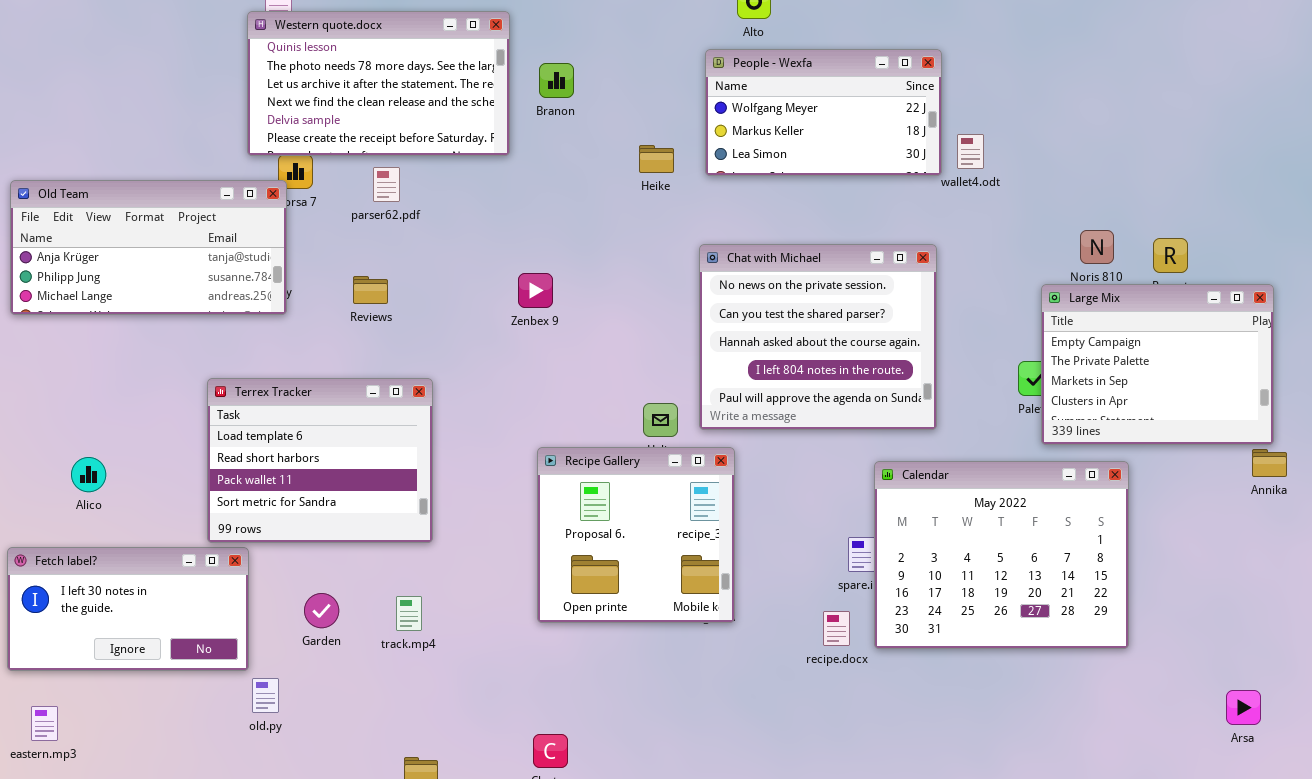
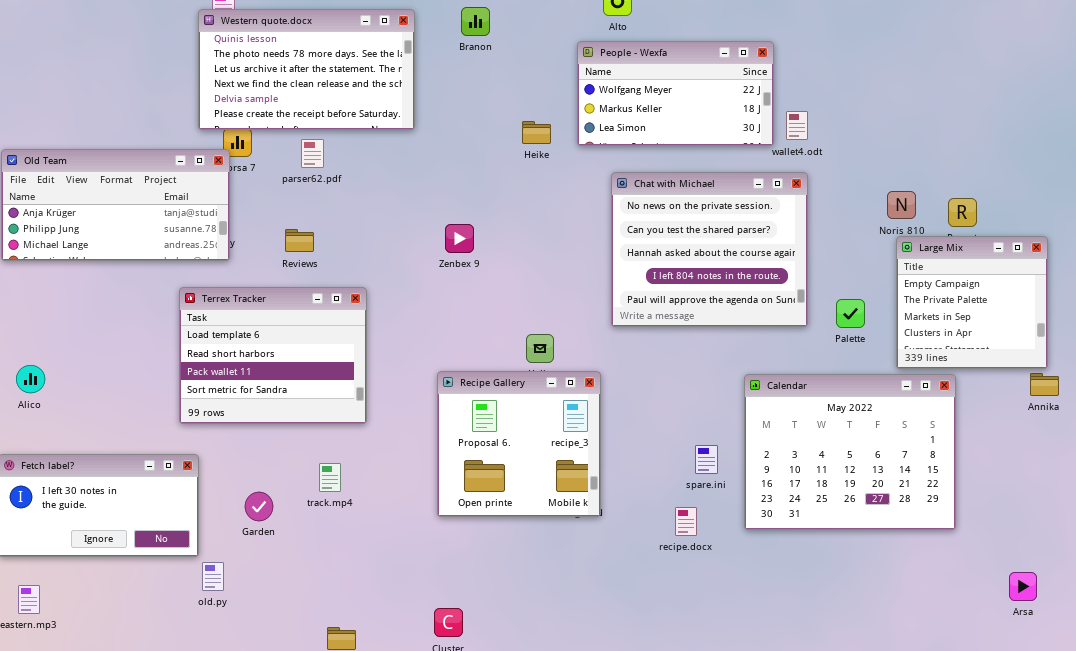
Branon: [539,63,574,98] -> [461,7,490,36], moved
Chat with Michael: [699,244,937,430] -> [611,172,808,327], moved
Zenbex 9: [518,273,553,308] -> [445,224,474,253], moved
Large Mix: [1041,284,1274,445] -> [896,236,1048,369], resized
Terrex Tracker: [207,378,433,543] -> [179,287,367,424], moved
Alico: [71,457,106,492] -> [16,365,45,393], moved
Calendar: [874,461,1129,649] -> [744,374,956,530], moved
track.mp4: [396,596,422,631] -> [319,463,341,492], moved

